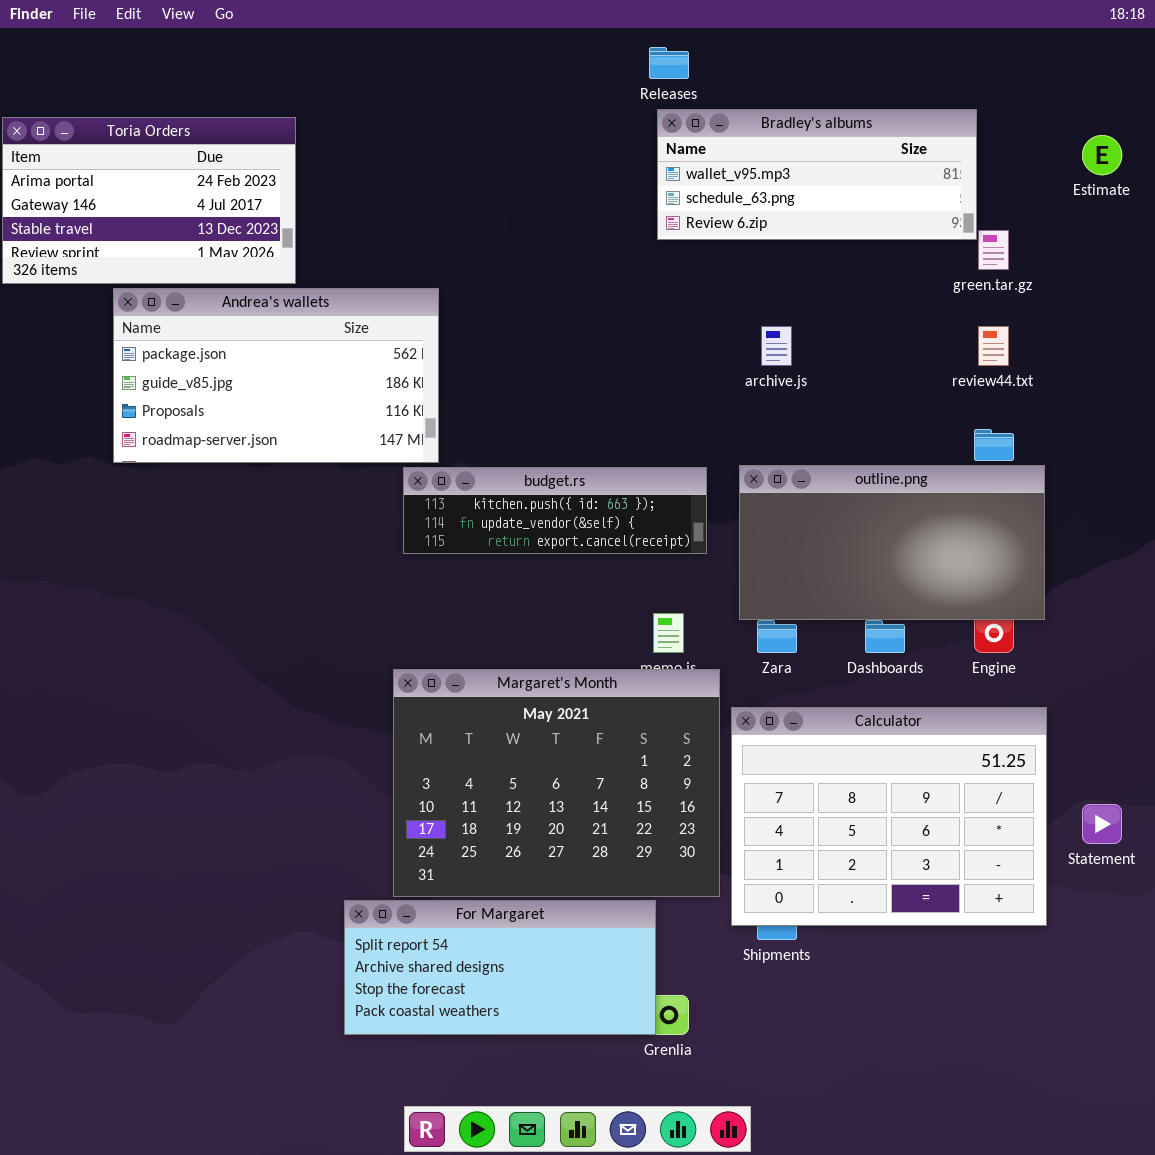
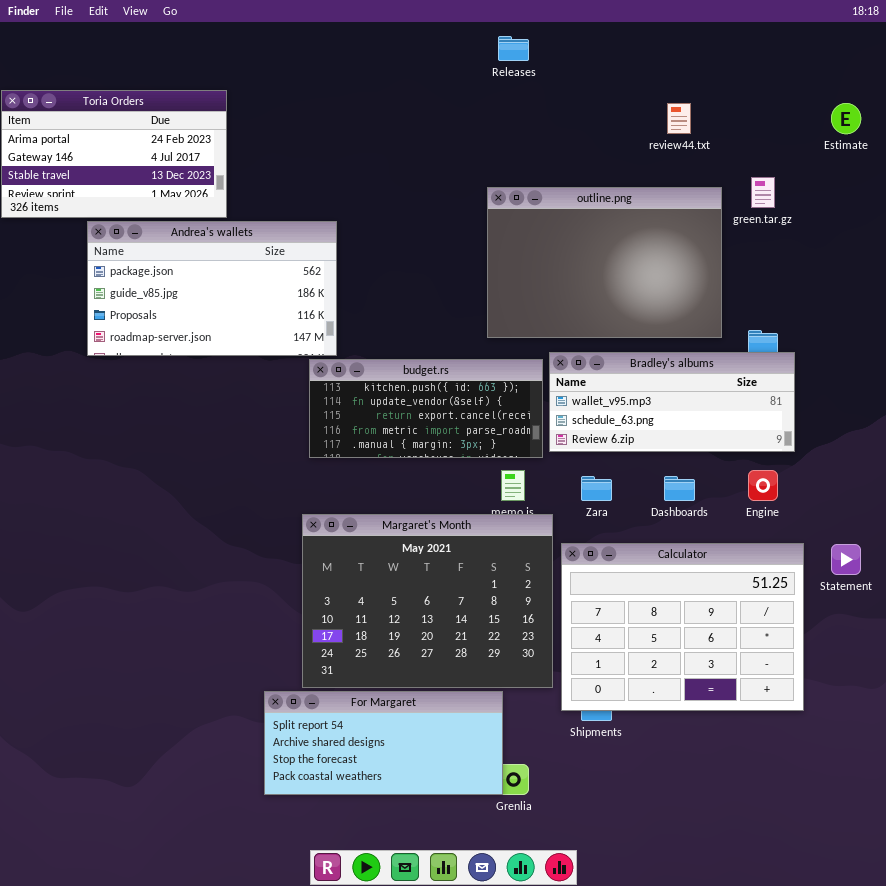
Bradley's albums: [657,109,977,240] -> [549,352,795,452], moved
review44.txt: [978,326,1009,366] -> [667,103,691,134], moved
outline.png: [739,465,1045,620] -> [487,187,722,338], moved, resized
budget.rs: [403,467,707,554] -> [309,359,543,458], resized
Statement: [1082,804,1122,844] -> [831,544,861,575], moved

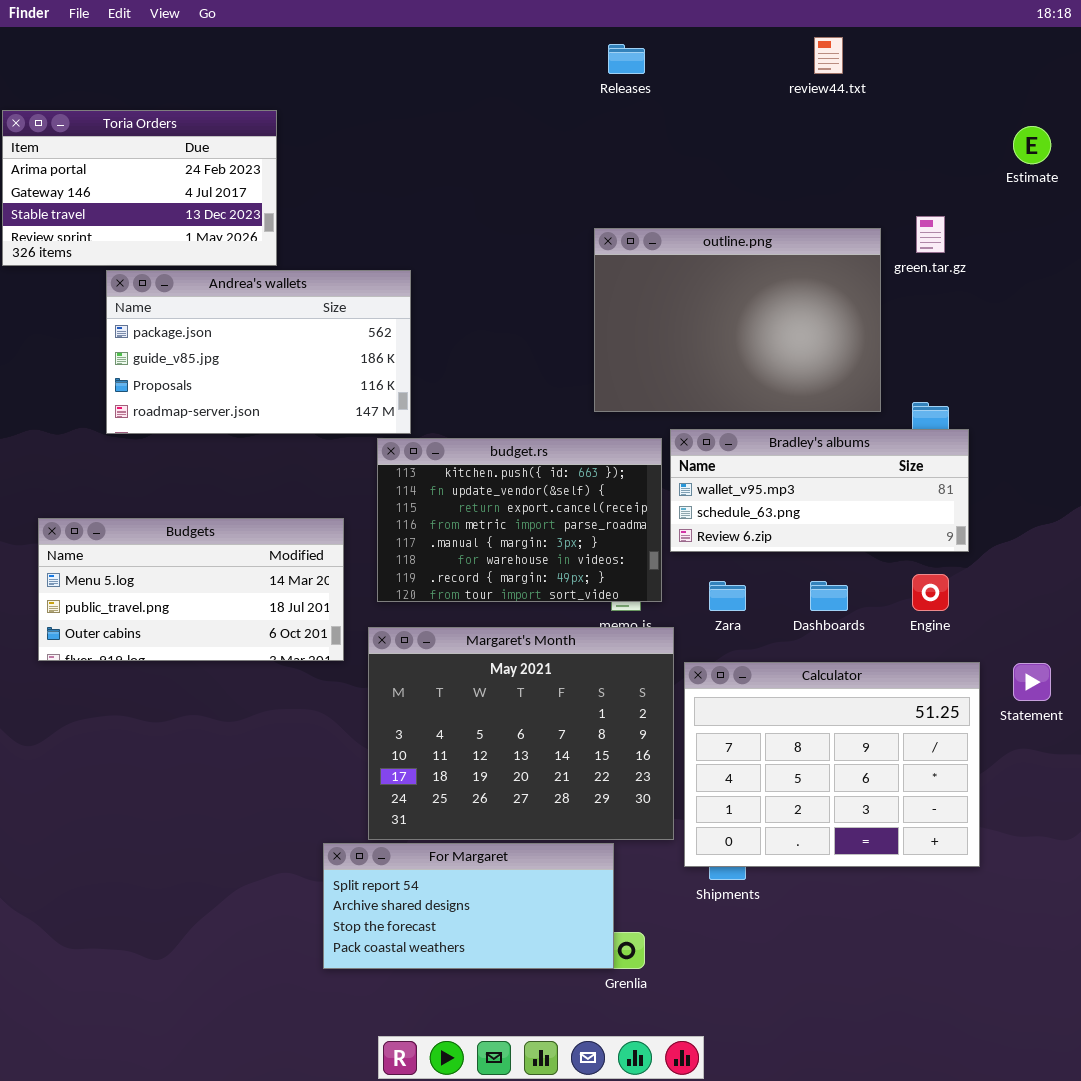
review44.txt: [667,103,691,134] -> [814,37,843,74], moved
budget.rs: [309,359,543,458] -> [377,438,662,602], resized
Budgets: none -> [38,518,344,661], opened

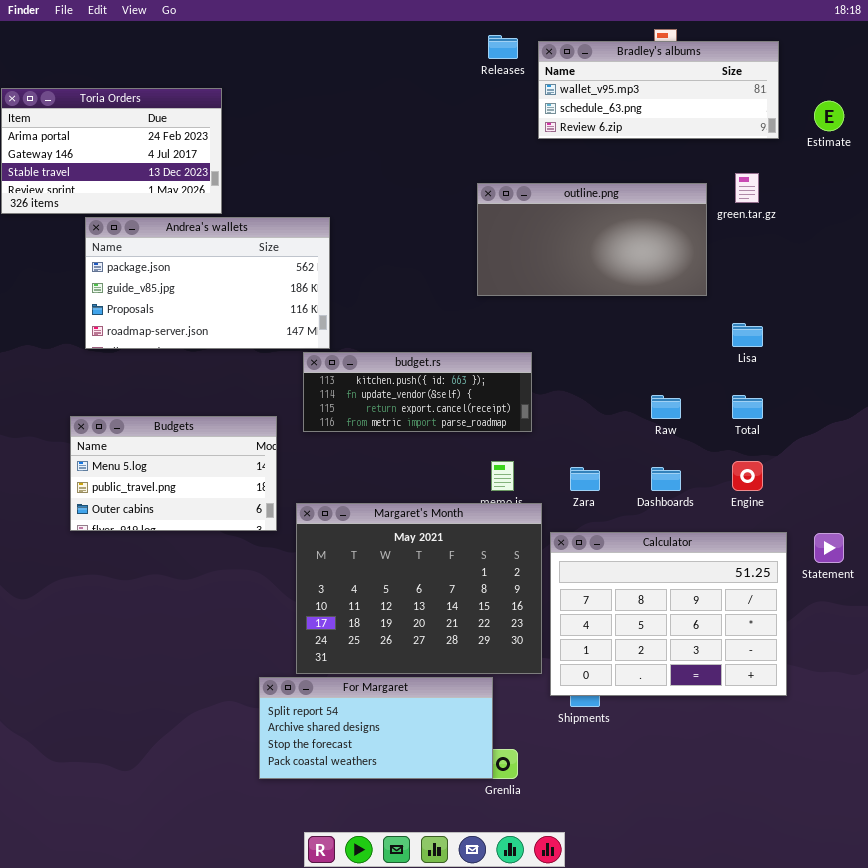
outline.png: [594,228,881,412] -> [477,183,707,296], resized
Bradley's albums: [670,429,969,552] -> [538,41,779,139], moved
budget.rs: [377,438,662,602] -> [303,352,532,432], resized
Budgets: [38,518,344,661] -> [70,416,277,531], resized

